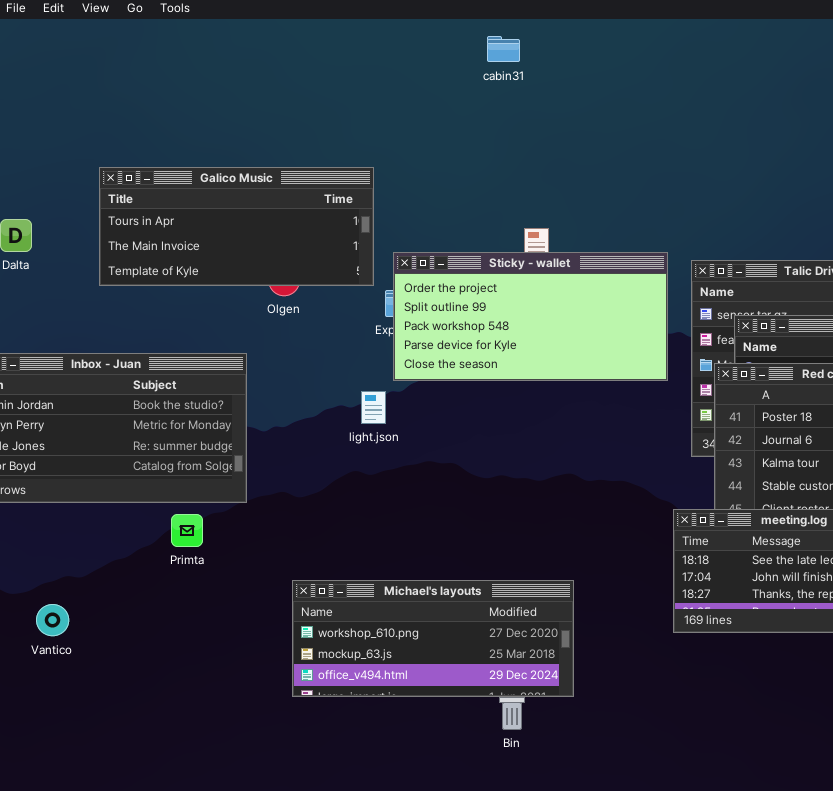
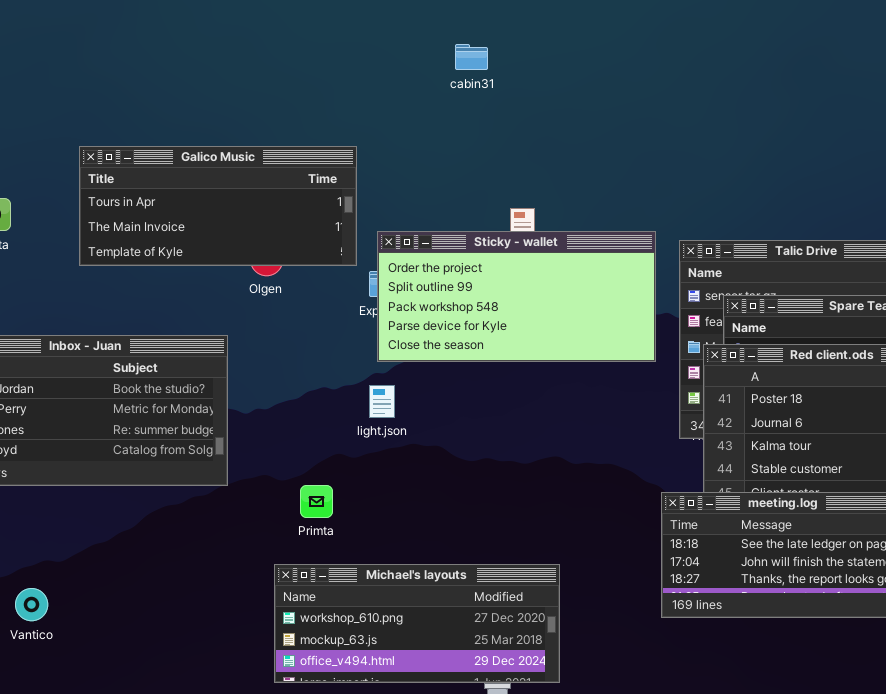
cabin31: [487,36,520,62] -> [455,44,488,70], moved
light.json: [361,391,386,424] -> [369,385,395,418], moved
Primta: [171,514,203,547] -> [300,485,333,518], moved

